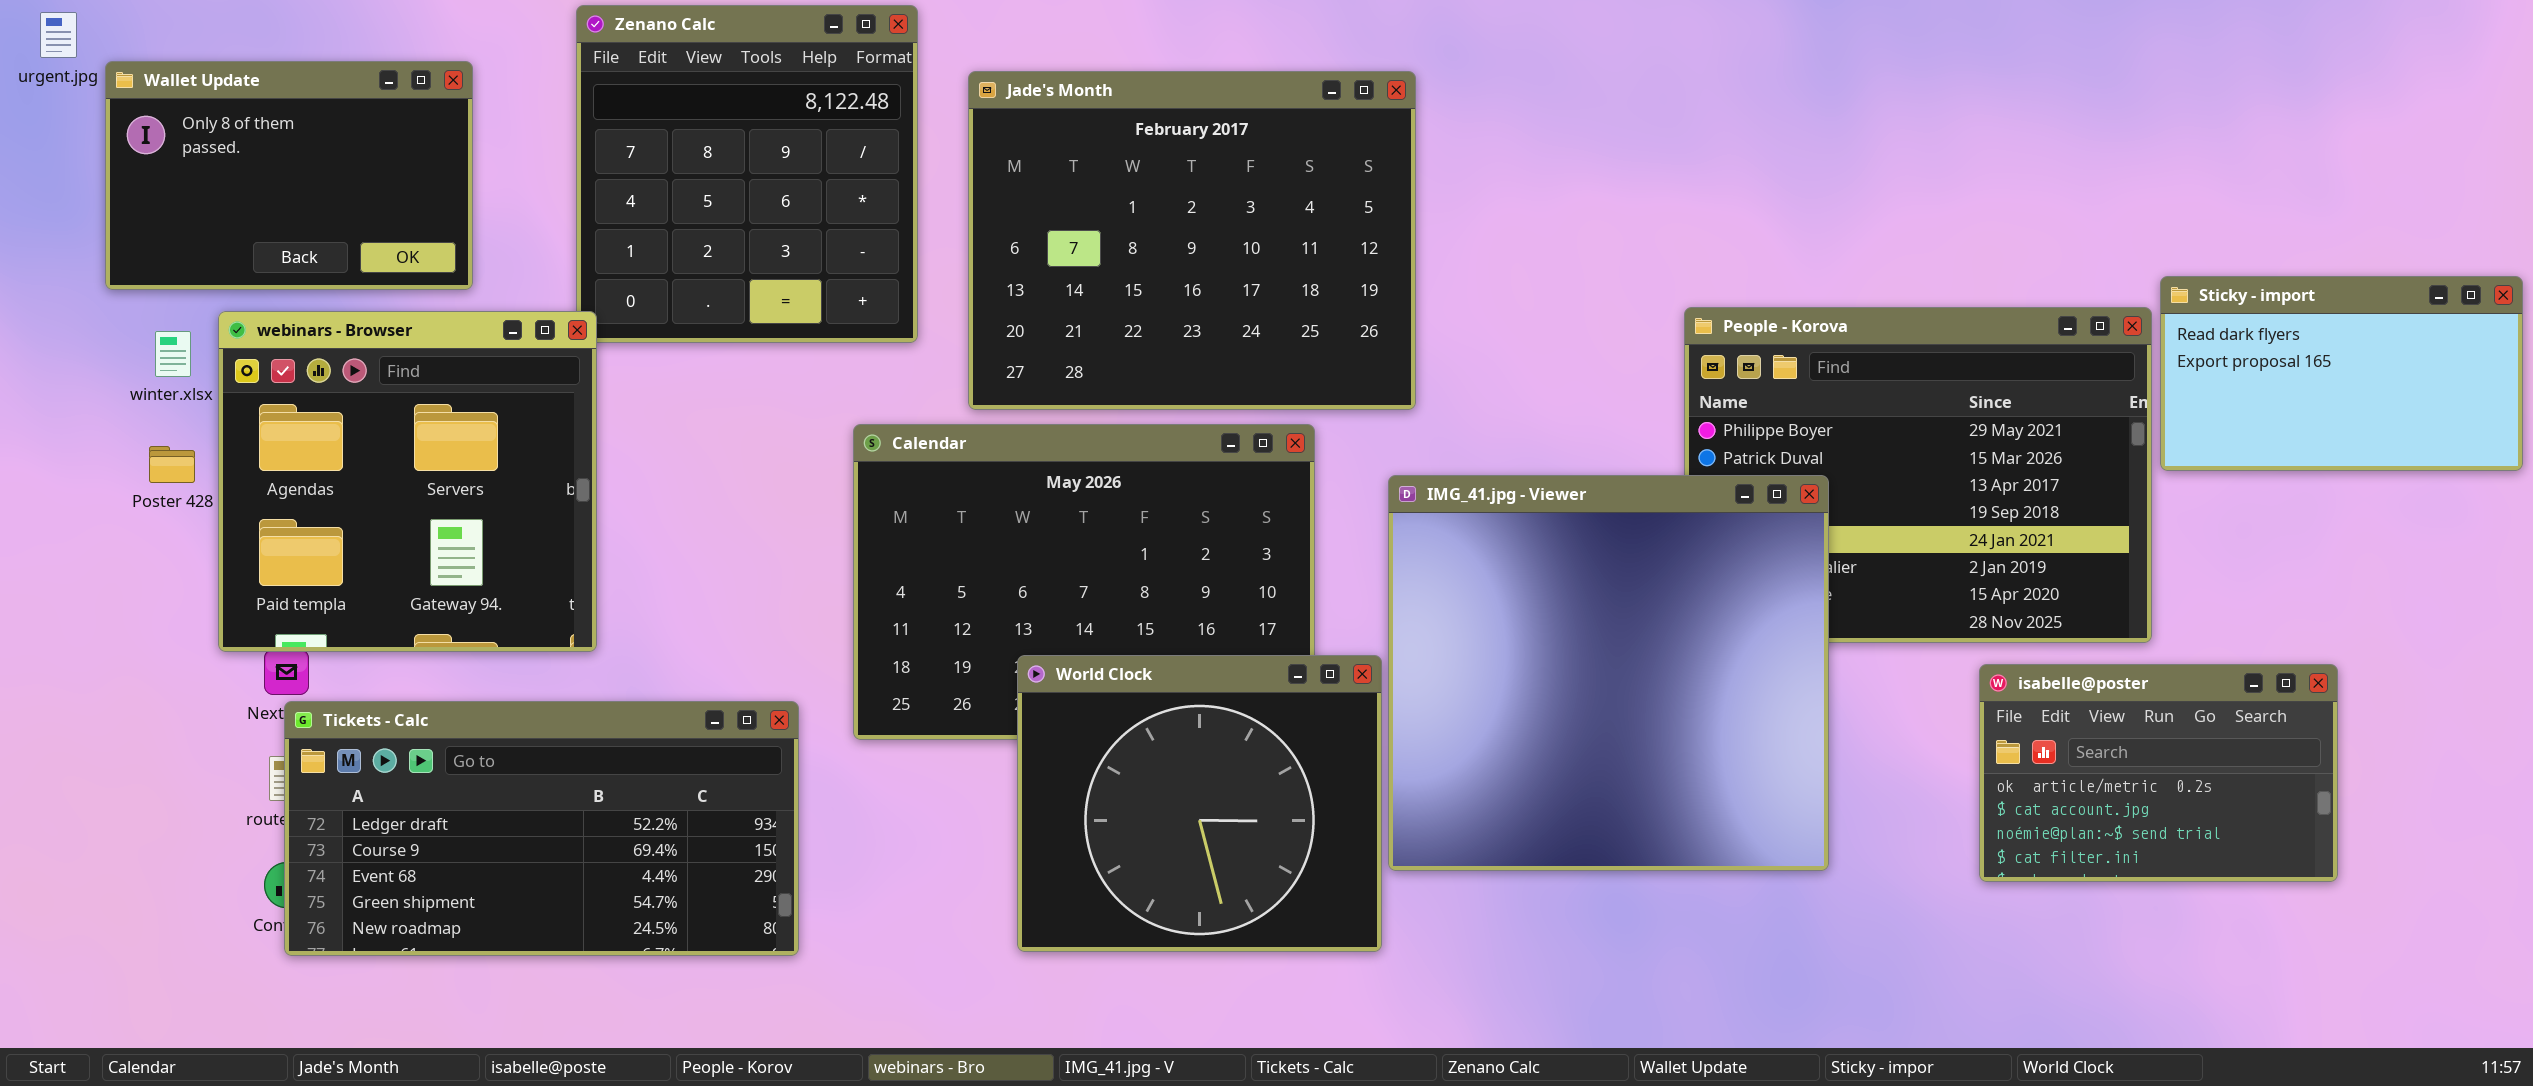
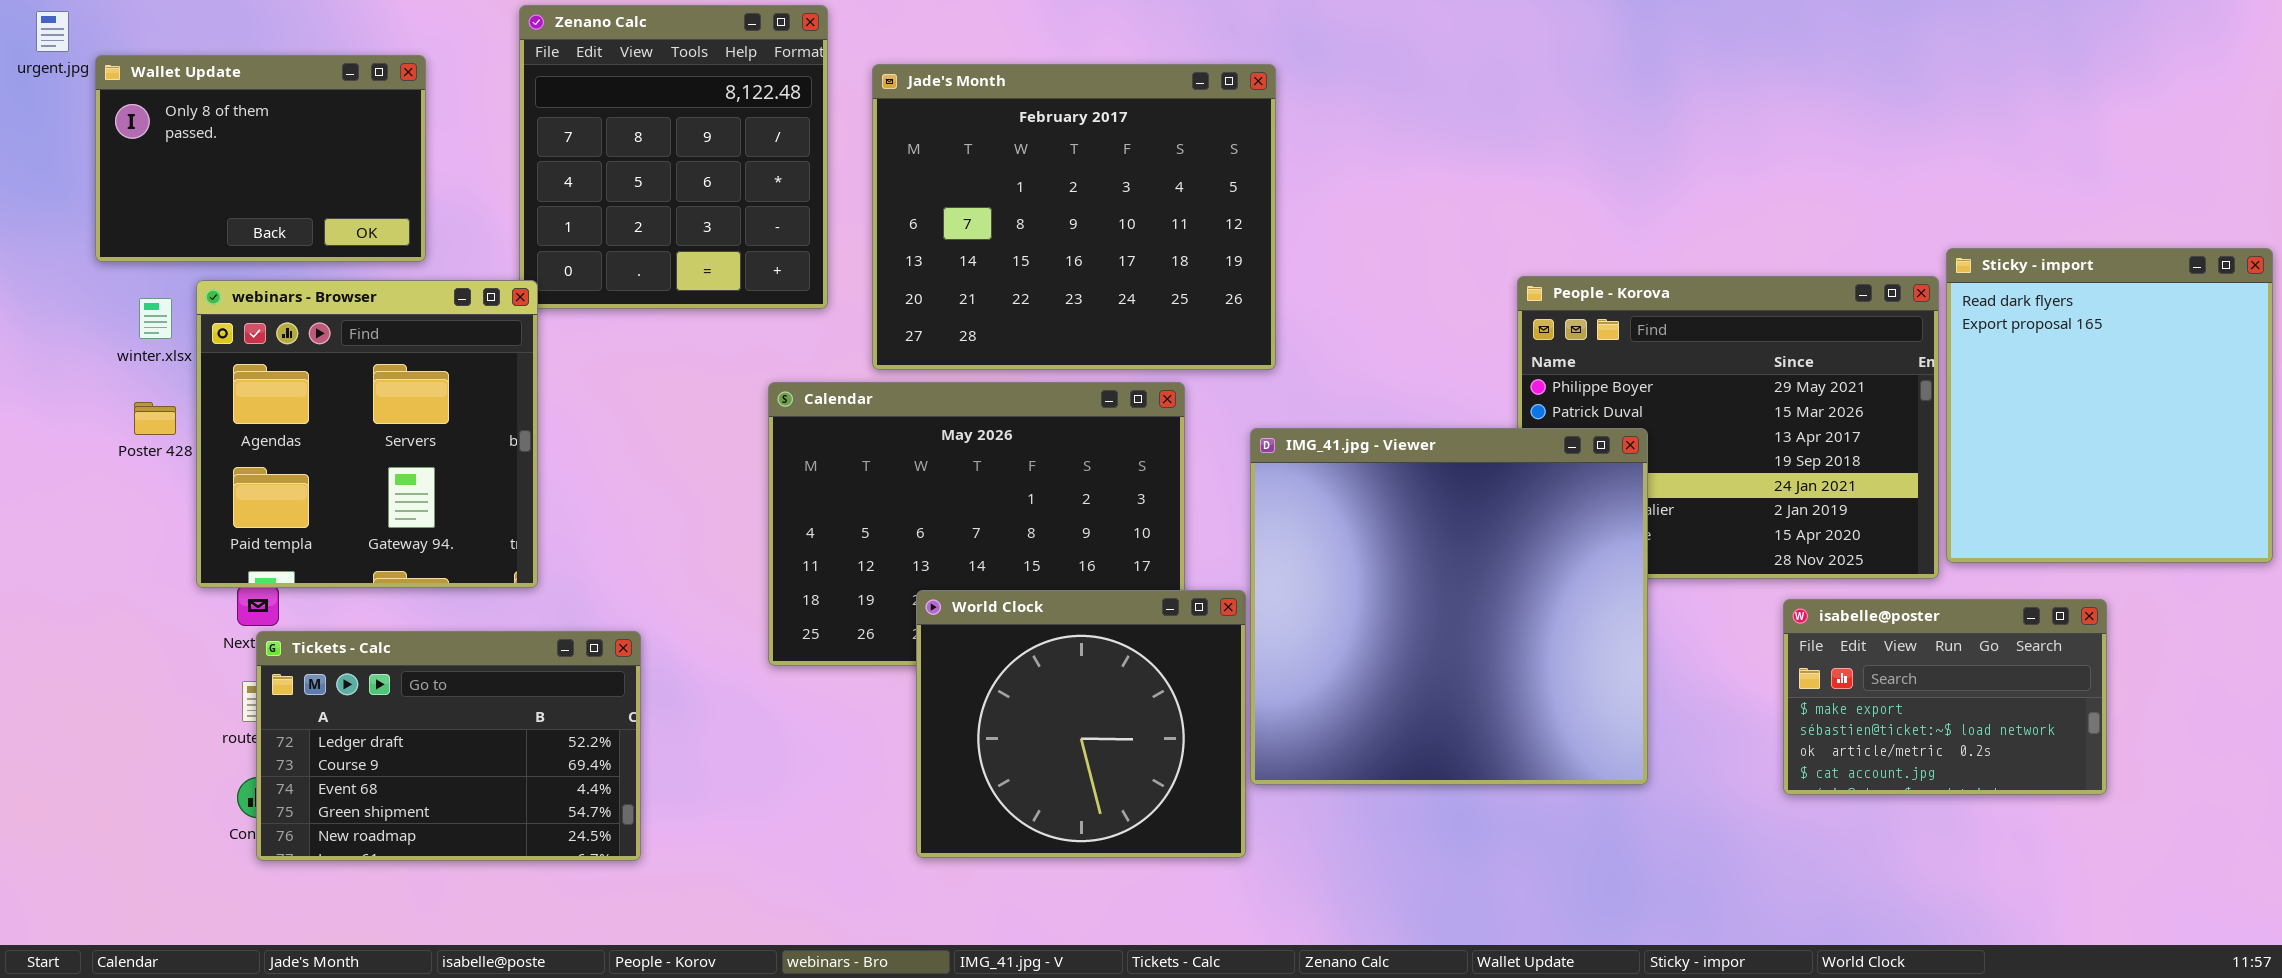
Sticky - import: [2160,276,2523,471] -> [1946,248,2273,563], resized
isabelle@poster: [1979,664,2338,882] -> [1783,599,2107,795], scrolled up 2 rows
Tickets - Calc: [284,701,799,956] -> [256,631,641,861], resized

